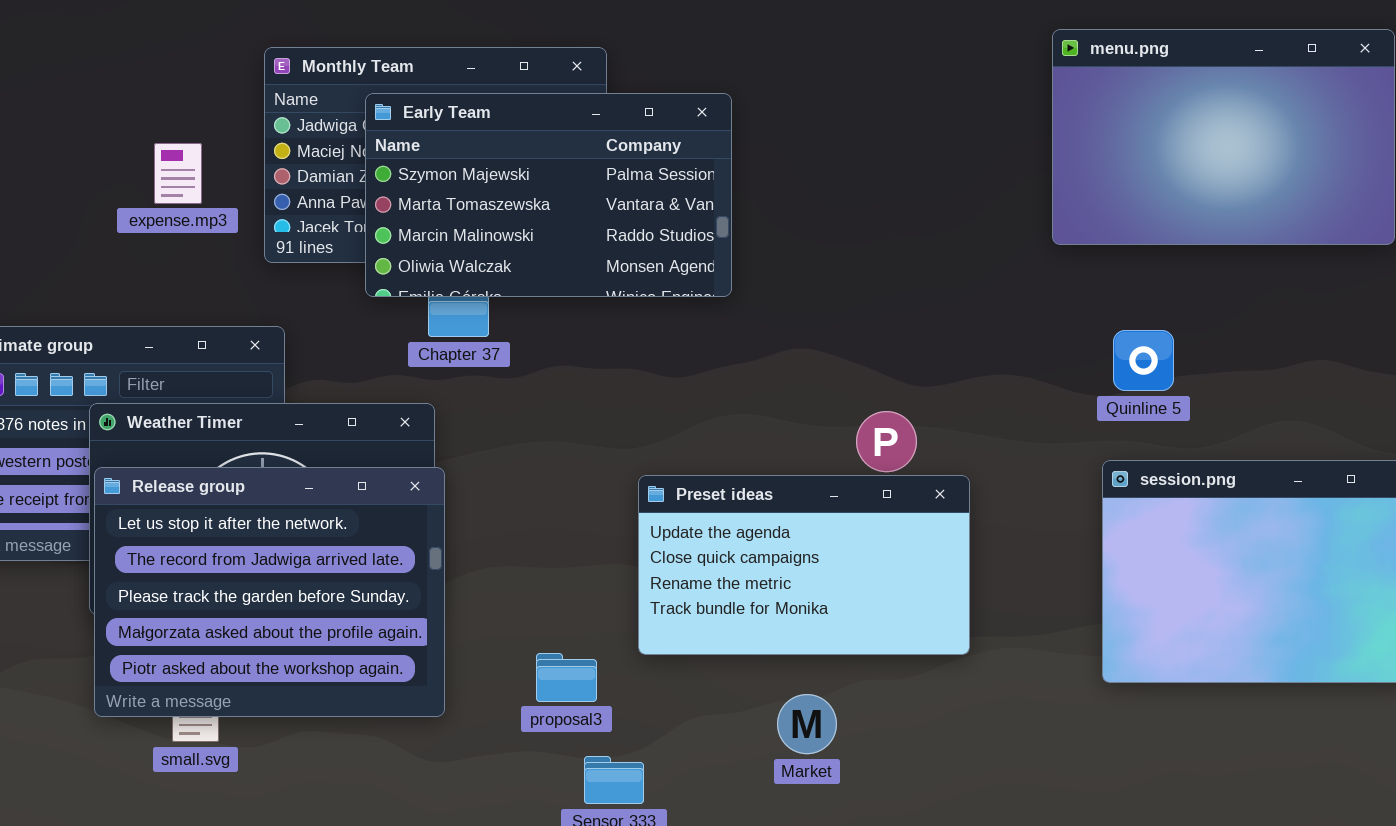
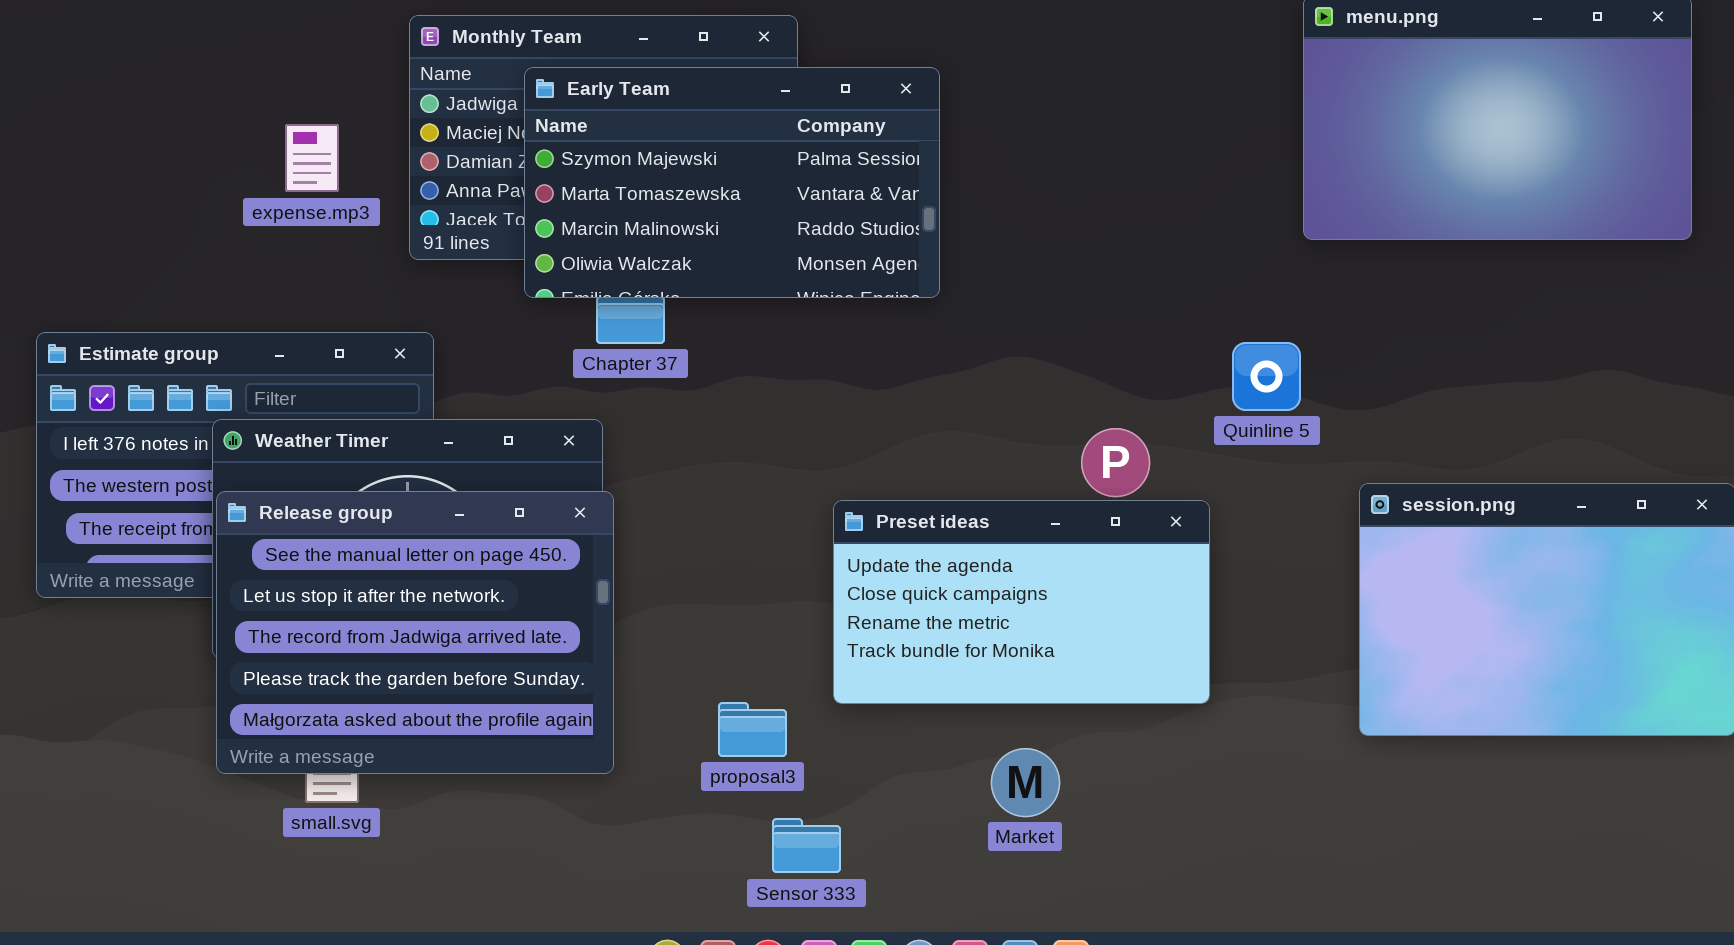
Quinline 5: [1113,330,1174,391] -> [1232,342,1301,411], moved
Release group: [94,467,445,717] -> [216,491,614,774], scrolled up 1 row

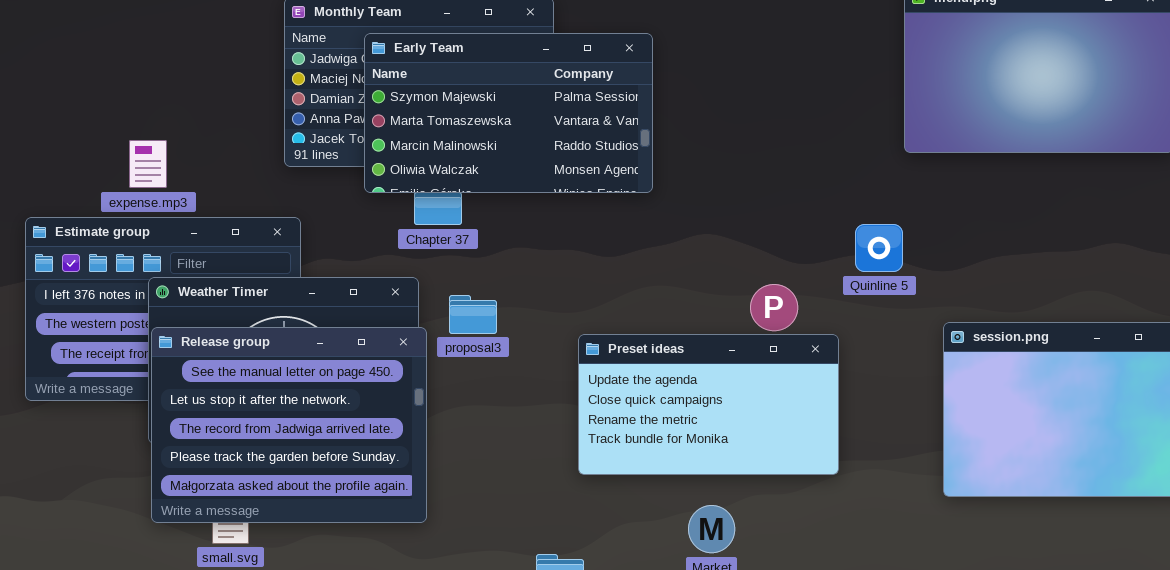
expense.mp3: [285,124,339,192] -> [129,140,167,188], moved
proposal3: [718,702,787,757] -> [449,295,497,334], moved

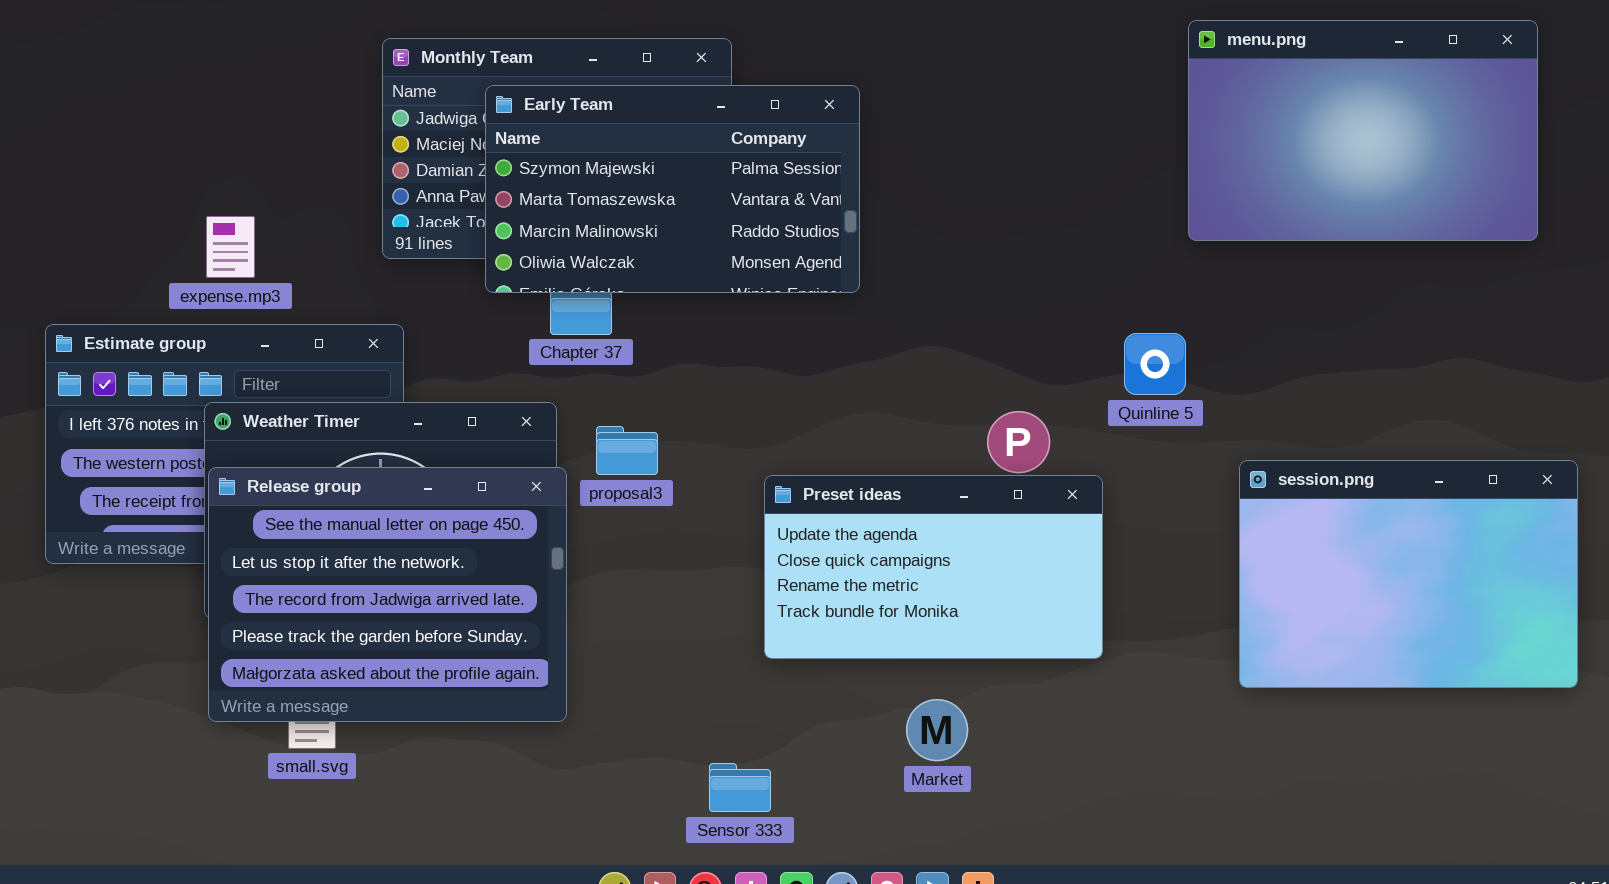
expense.mp3: [129,140,167,188] -> [206,216,255,278], moved

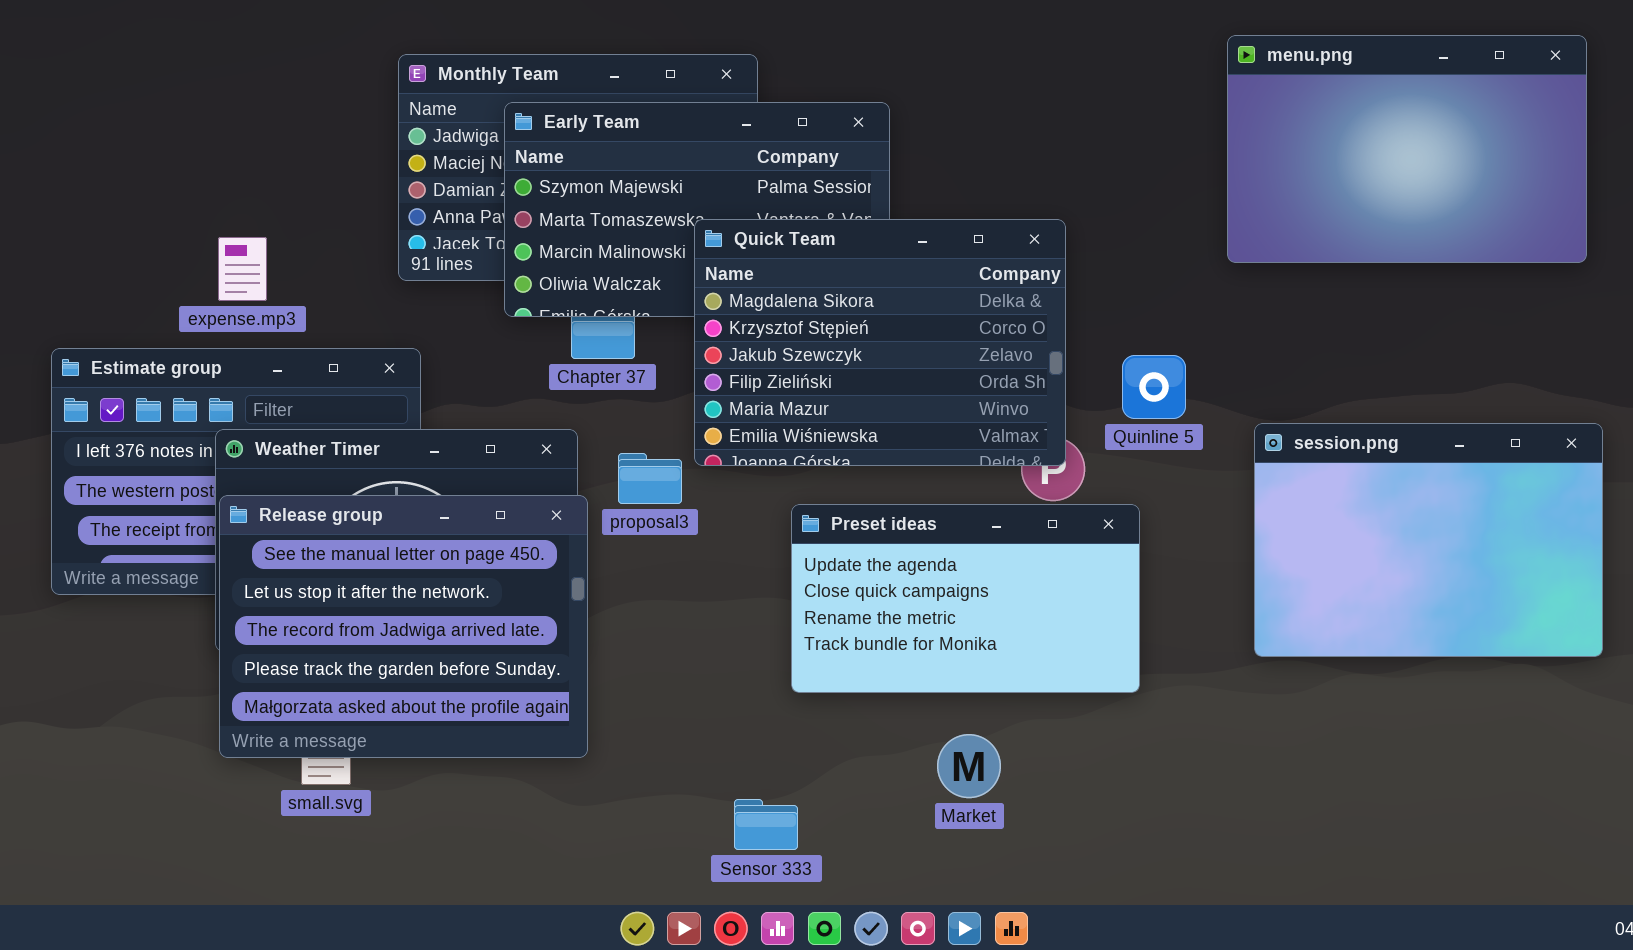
Quick Team: none -> [694,219,1066,466], opened
Quinline 5: [1124,333,1186,395] -> [1122,355,1186,419], moved
session.png: [1239,460,1578,688] -> [1254,423,1603,657], moved

